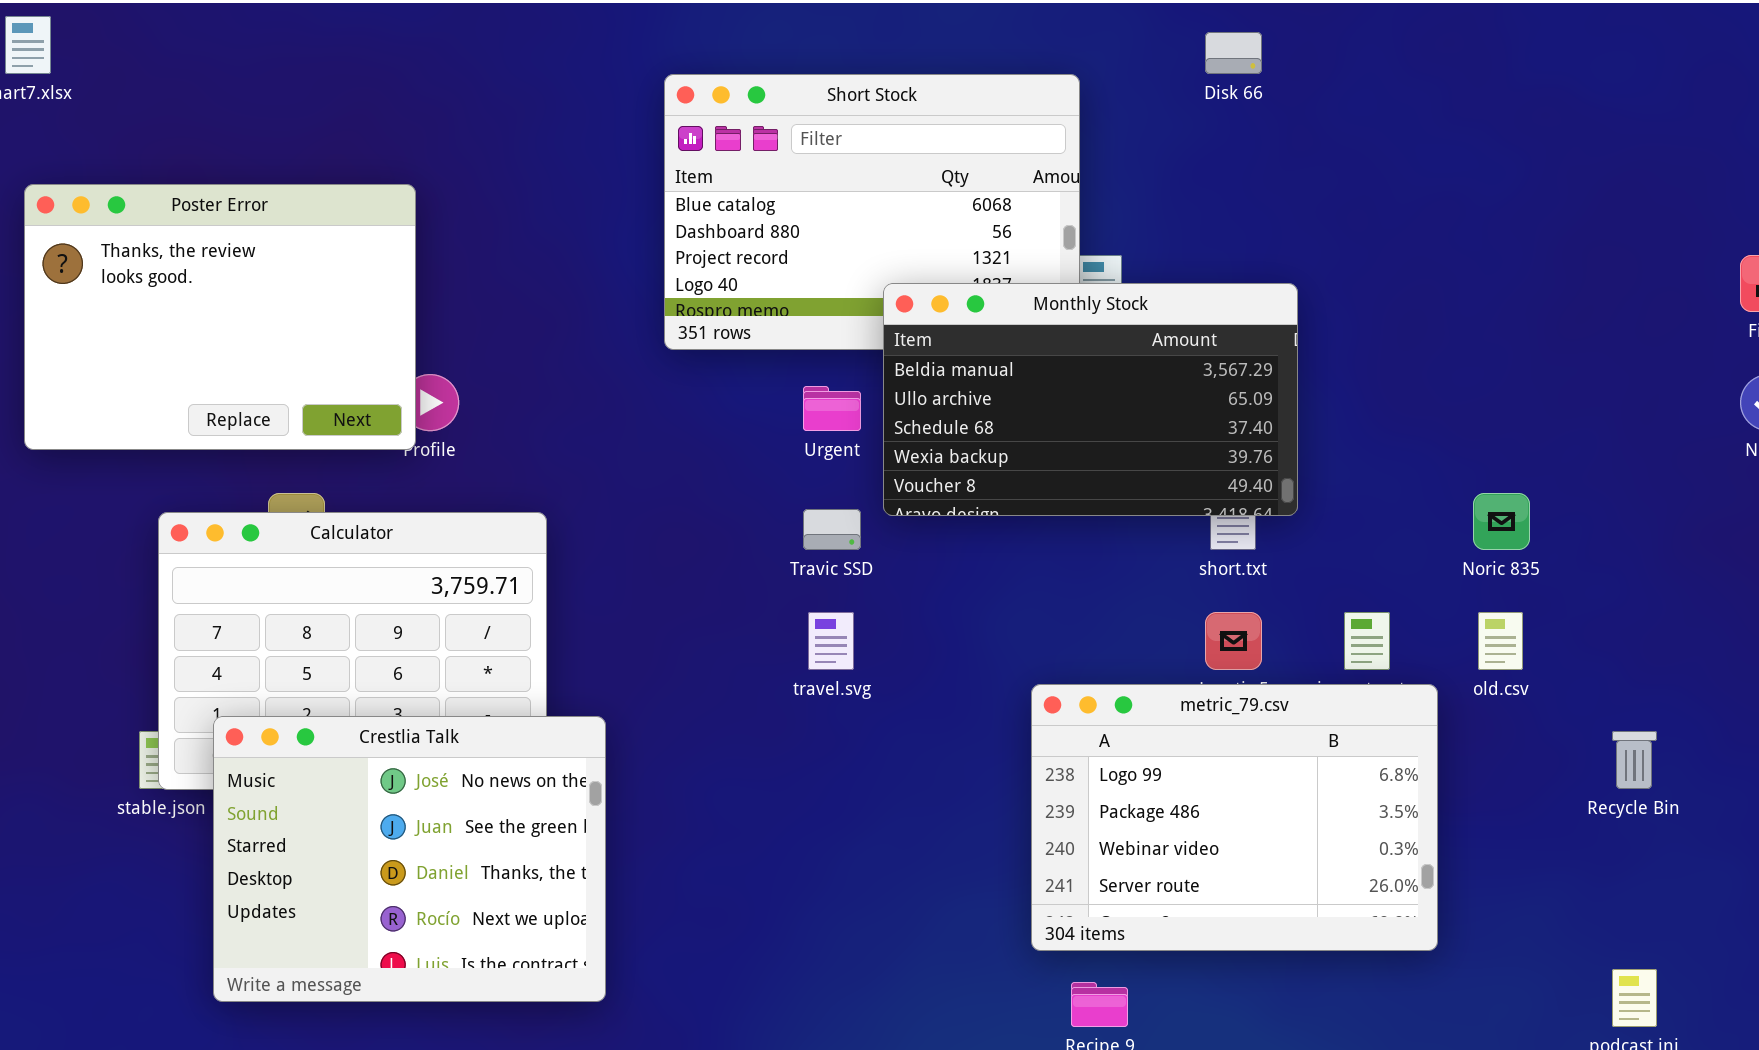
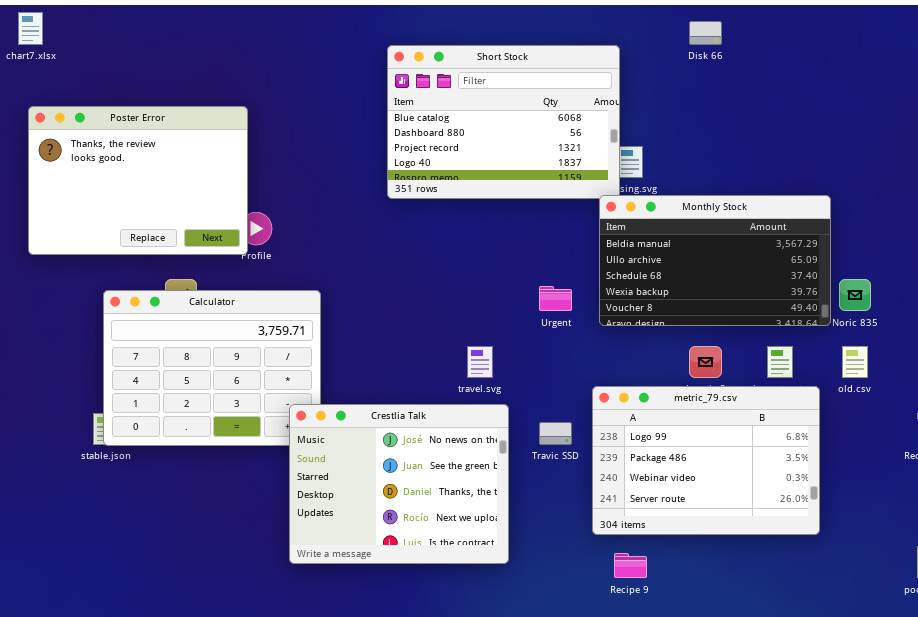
Monthly Stock: [883,283,1298,516] -> [599,195,831,326], moved
Urgent: [803,386,861,431] -> [539,286,572,311], moved
Travic SSD: [803,509,861,550] -> [539,422,572,445], moved
Crestlia Talk: [213,716,606,1002] -> [289,404,509,564], moved

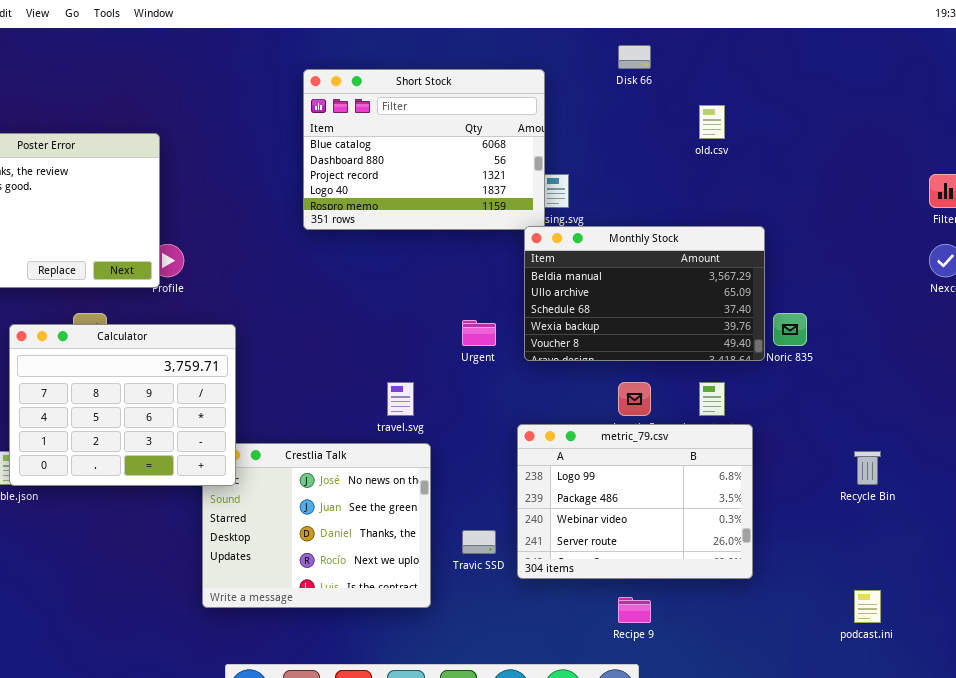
Calculator: [103,290,321,446] -> [9,324,236,486], raised
old.csv: [842,346,868,378] -> [699,105,725,139], moved
Travic SSD: [539,422,572,445] -> [462,530,496,554], moved
Recipe 9: [614,553,647,578] -> [618,597,651,623], moved

